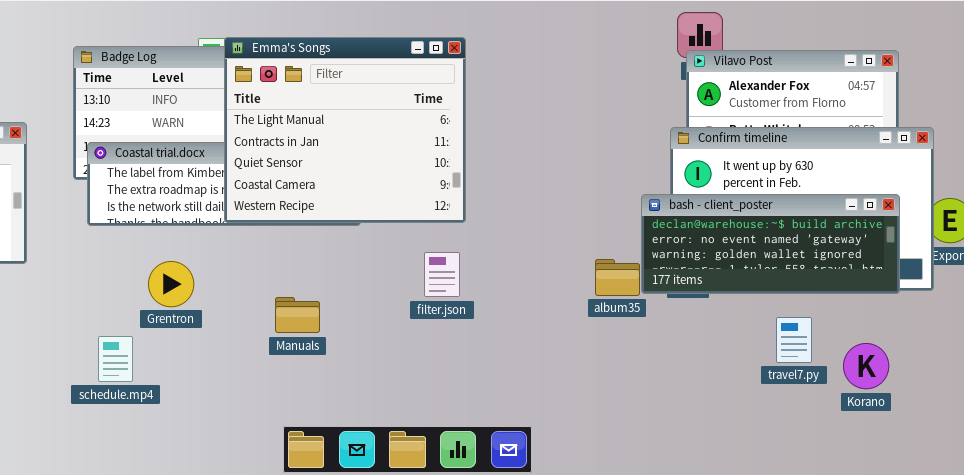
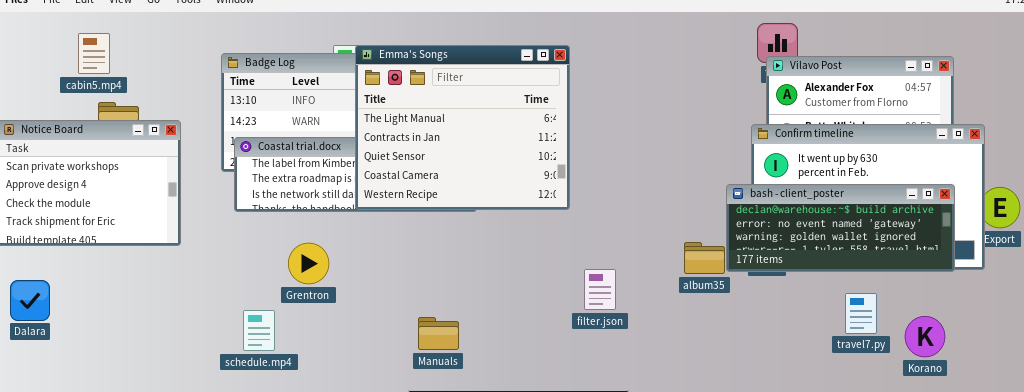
filter.json: [424,252,460,297] -> [584,269,616,310], moved
Manuals: [275,297,320,333] -> [418,317,459,350], moved

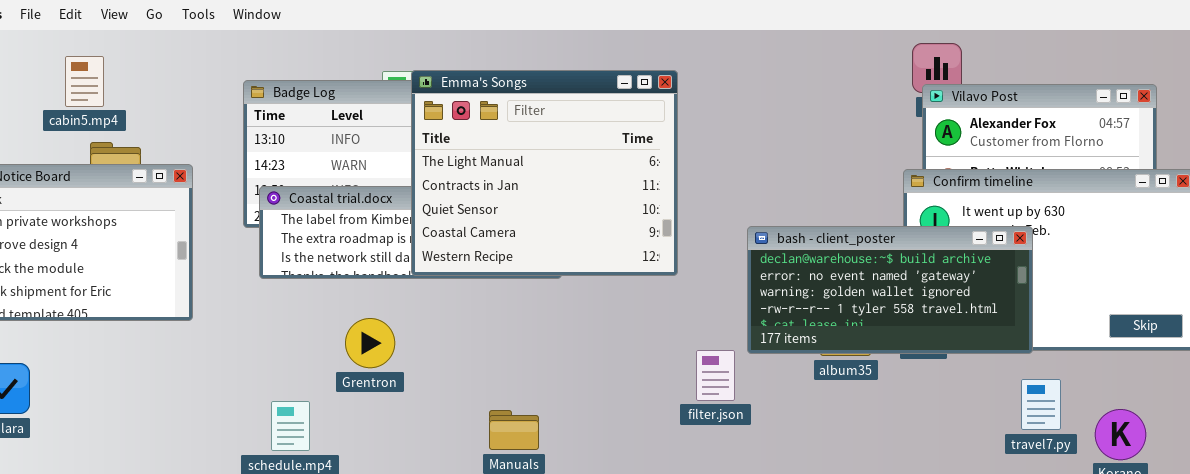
bash - client_poster: [726,184,955,272] -> [747,226,1033,354], moved, resized
Grentron: [288,243,329,284] -> [345,318,395,368], moved

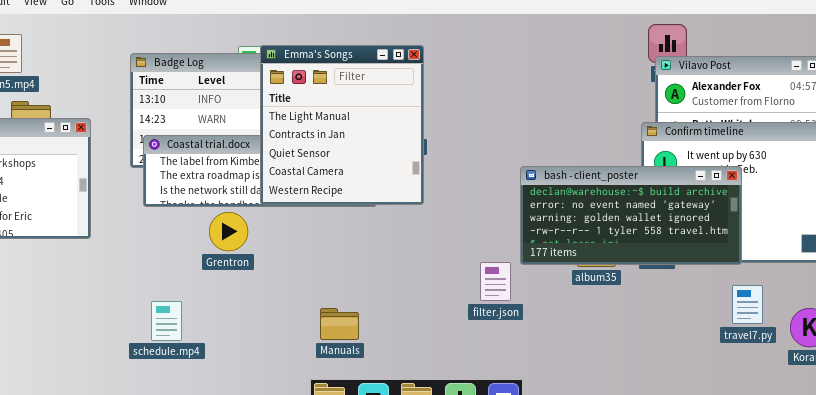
Emma's Songs: [411,70,678,276] -> [260,45,424,205], resized
Grentron: [345,318,395,368] -> [209,212,248,251], moved

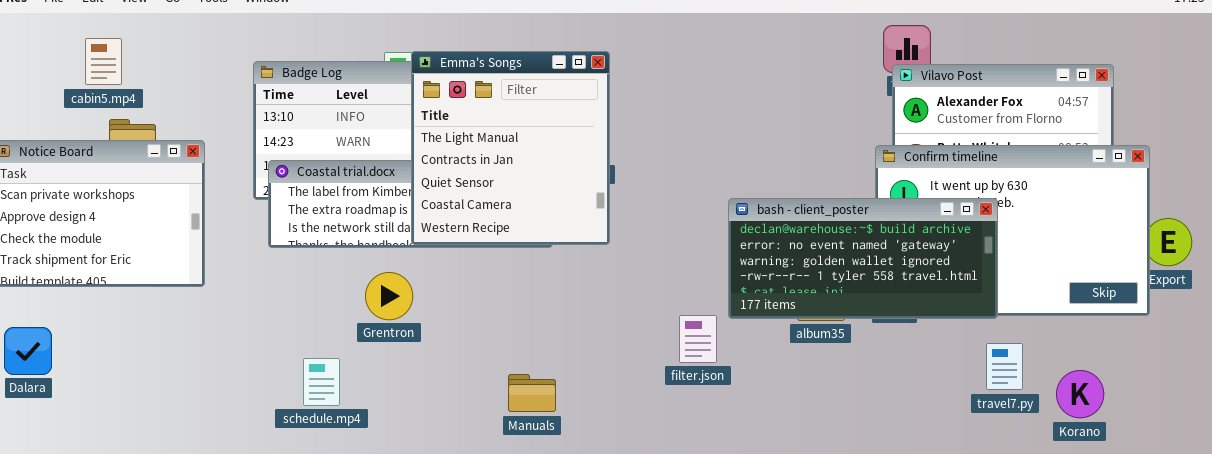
Grentron: [209,212,248,251] -> [365,272,413,320], moved
schedule.mp4: [151,301,182,341] -> [303,358,340,406], moved
Manuals: [320,308,359,340] -> [508,374,556,412], moved

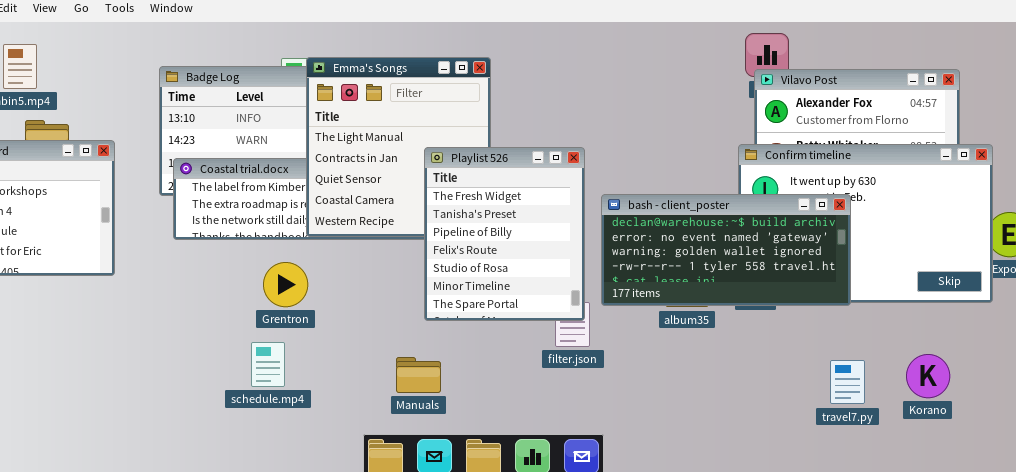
Playlist 526: none -> [424,147,585,321], opened
travel7.py: [986,343,1023,390] -> [830,360,865,404], moved
schedule.mp4: [303,358,340,406] -> [251,342,285,387], moved

